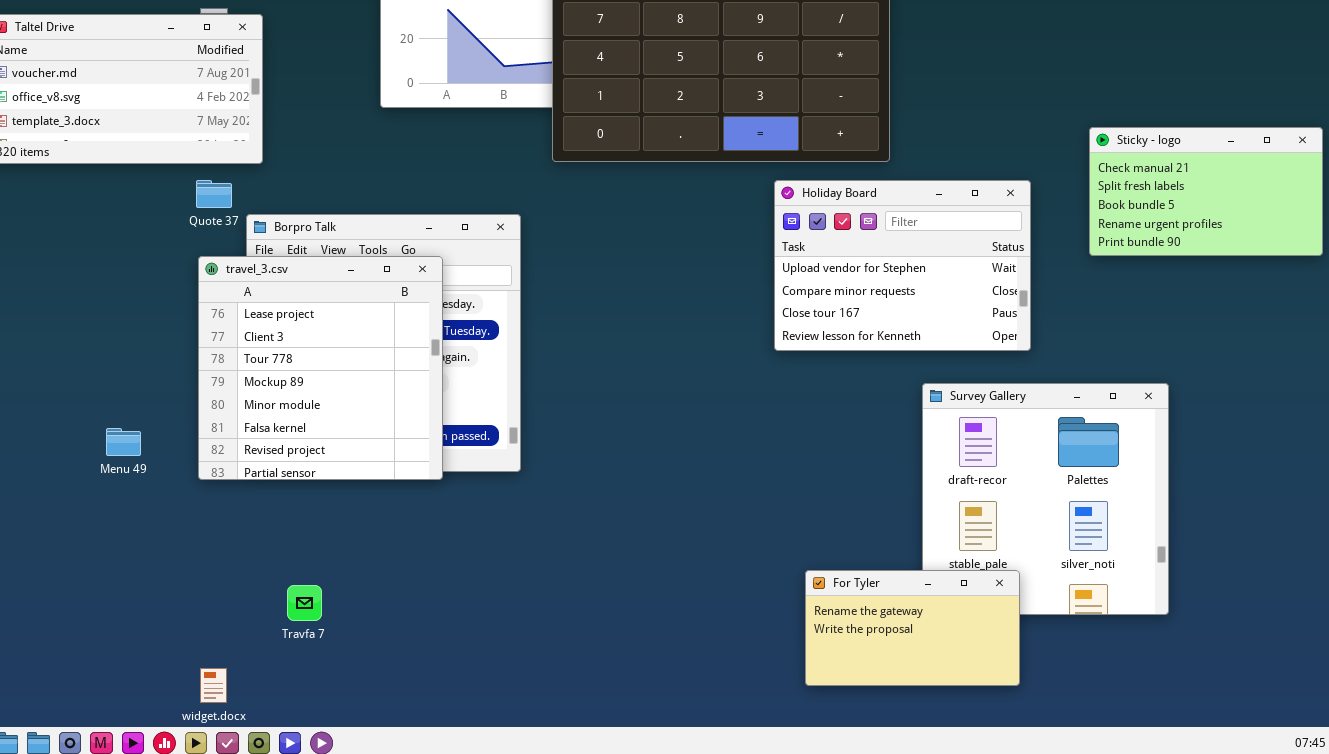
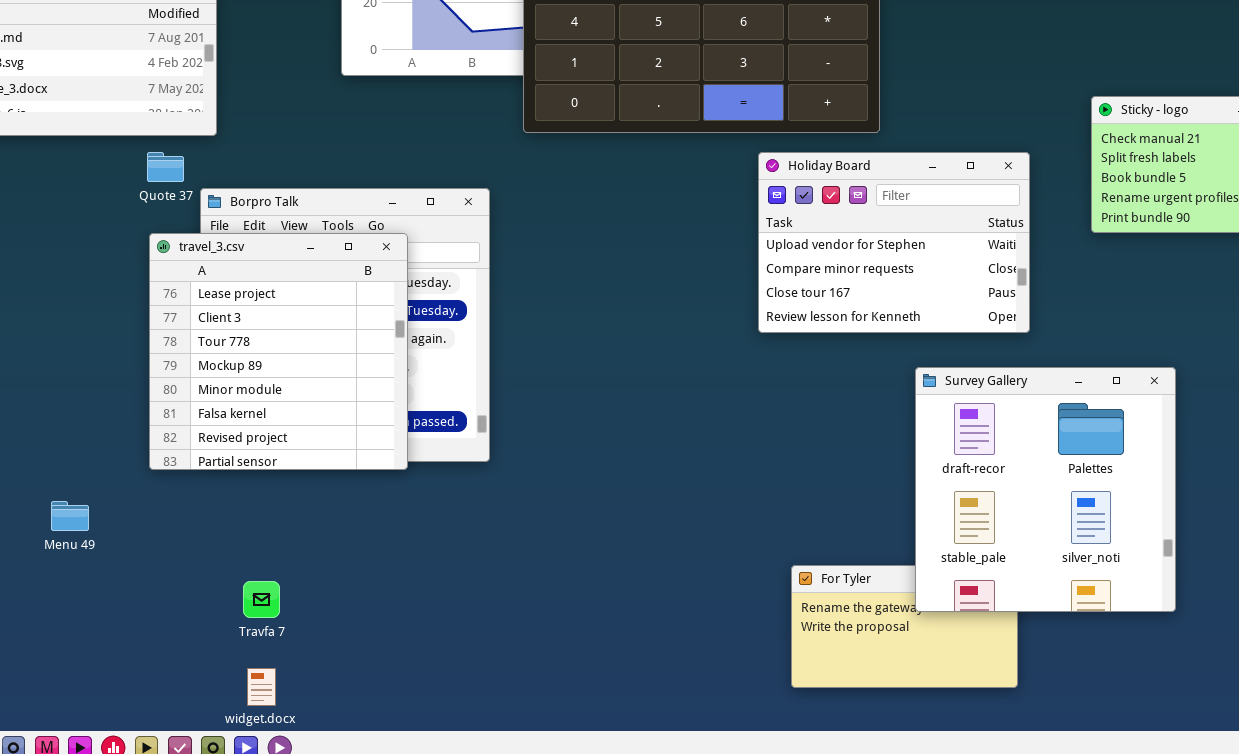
Survey Gallery: [922,383,1169,615] -> [915,367,1176,612], raised
Menu 49: [106,428,141,456] -> [51,501,89,531], moved
widget.docx: [200,668,227,703] -> [247,668,276,706], moved

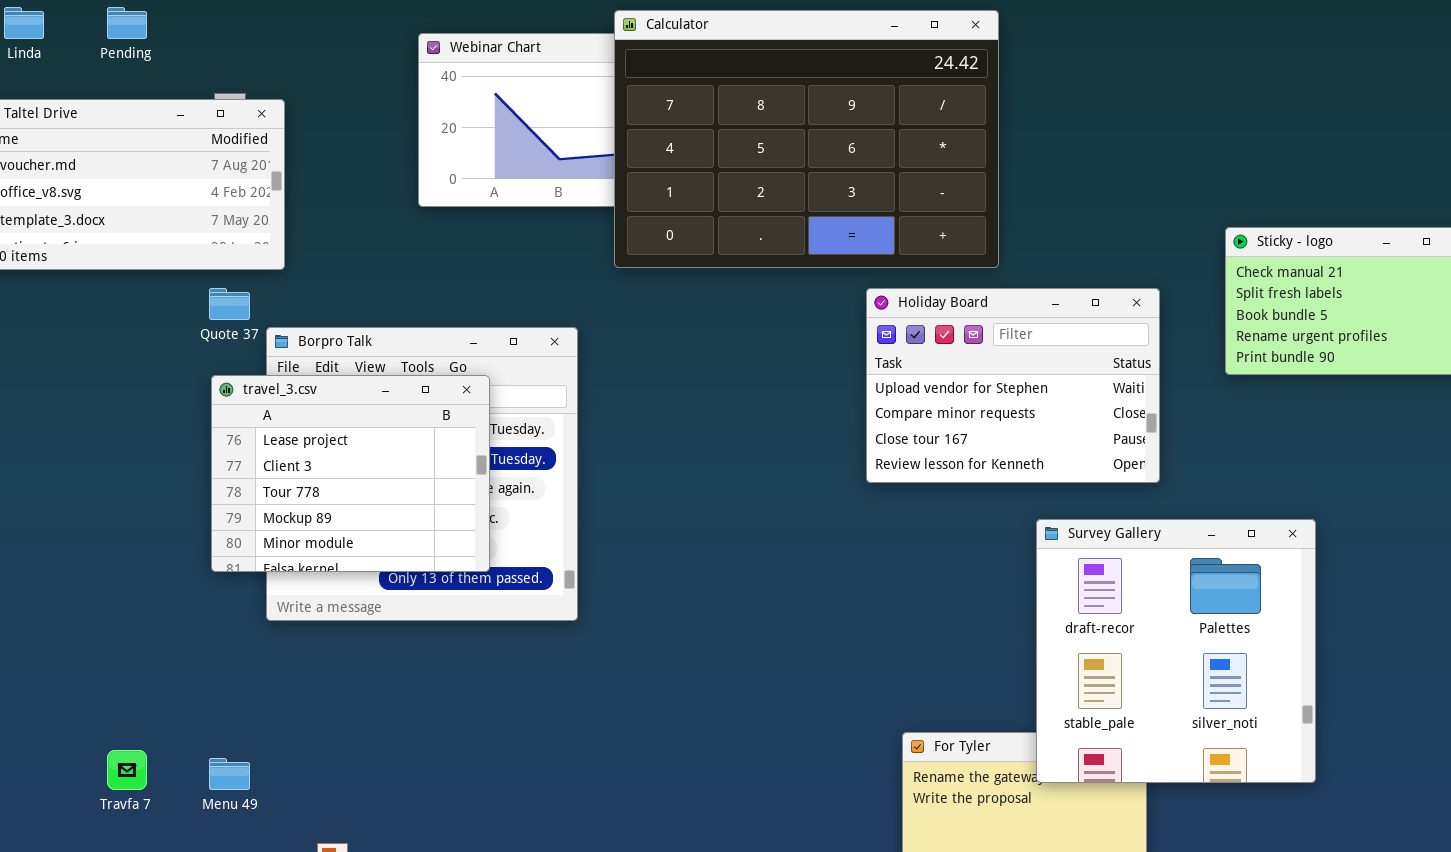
travel_3.csv: [149,233,408,470] -> [211,375,490,572], resized
Menu 49: [51,501,89,531] -> [209,758,250,790], moved
Travfa 7: [243,581,280,618] -> [107,750,147,790], moved

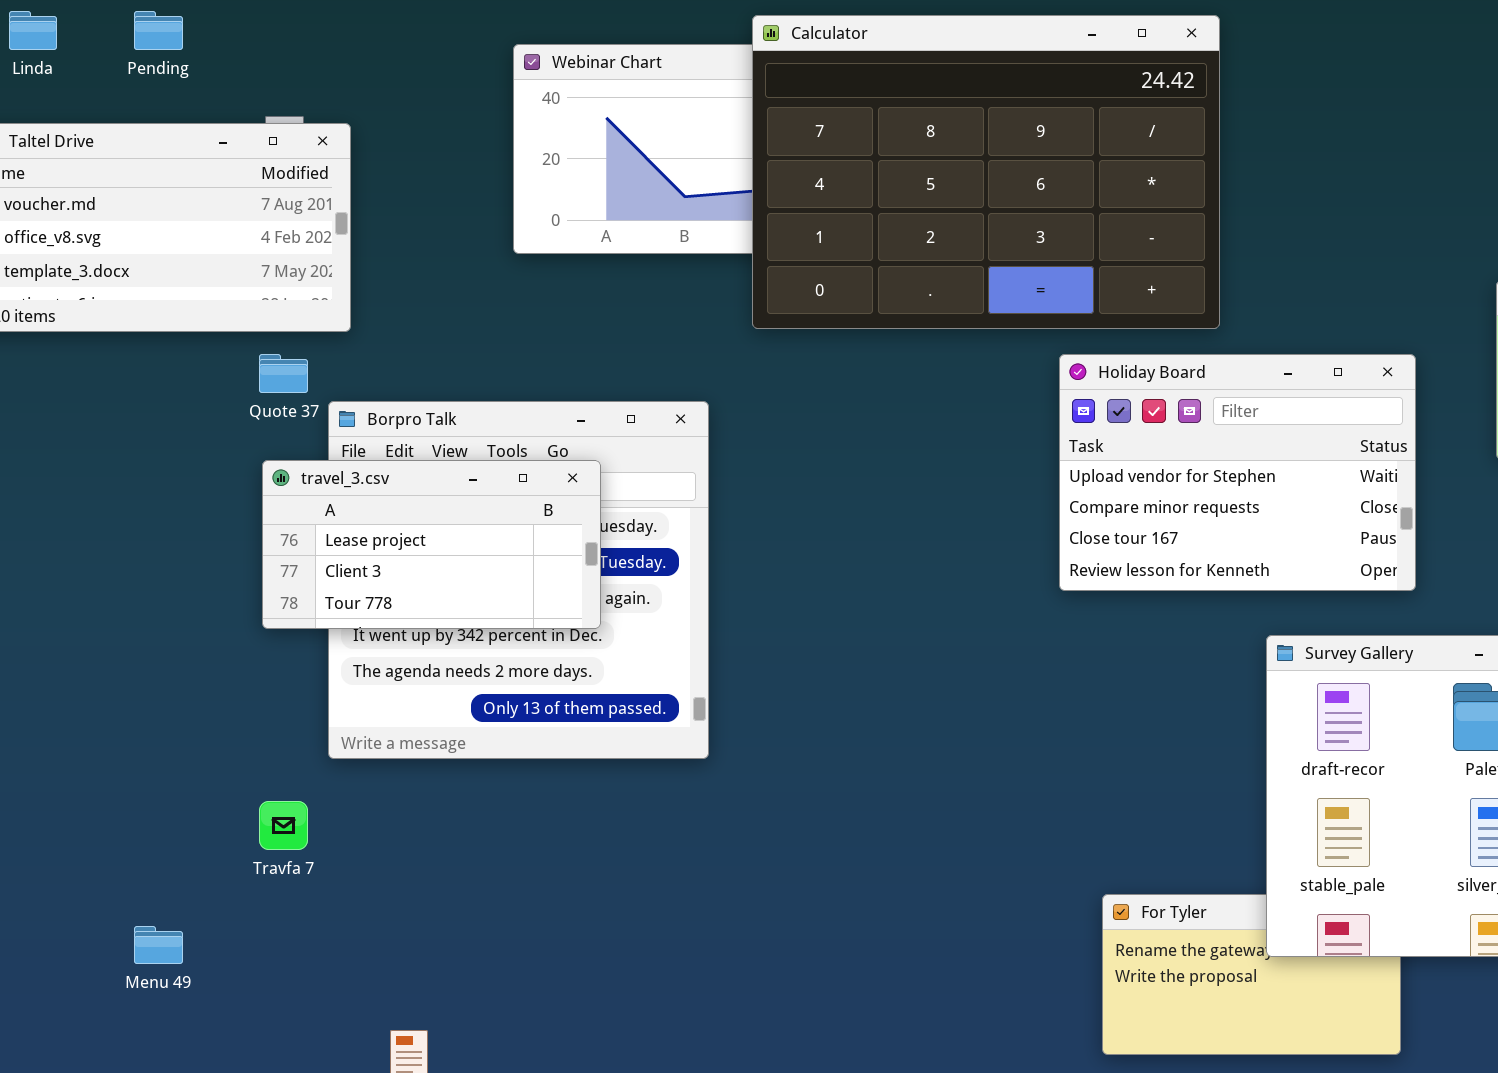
travel_3.csv: [211,375,490,572] -> [262,460,601,629], resized
Travfa 7: [107,750,147,790] -> [259,801,308,850], moved
Menu 49: [209,758,250,790] -> [134,926,183,964], moved

